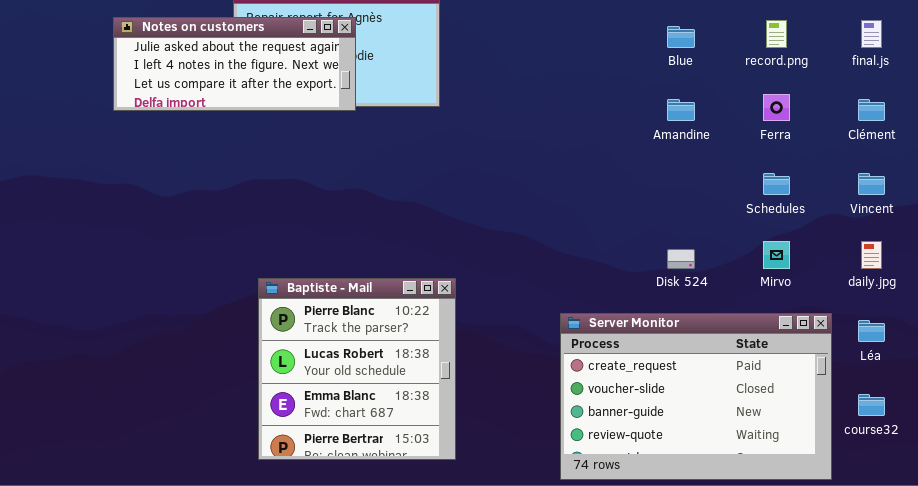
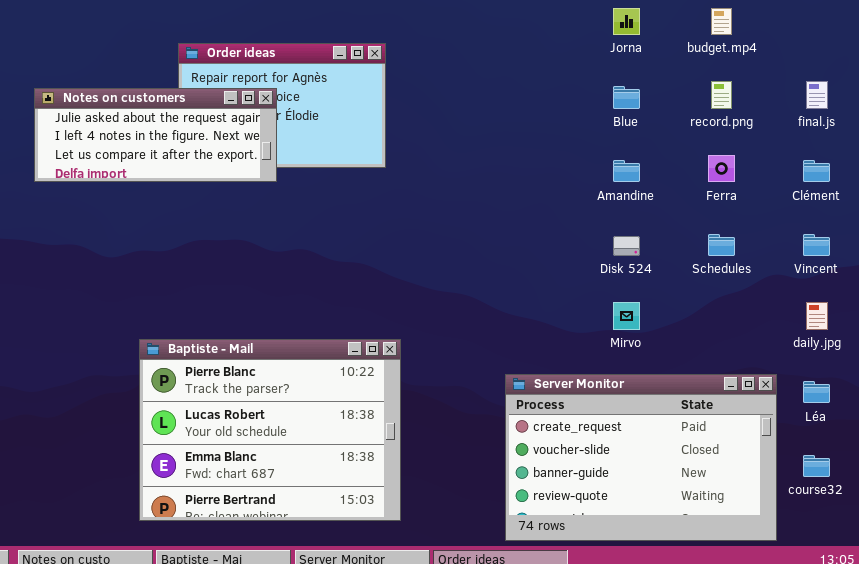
Notes on customers: [113,17,356,111] -> [34,88,277,182], moved
Mirvo: [763,241,790,269] -> [613,302,640,330], moved
Disk 524: [667,249,695,269] -> [613,236,640,256], moved
Baptiste - Mail: [258,278,456,460] -> [139,339,401,521], resized

